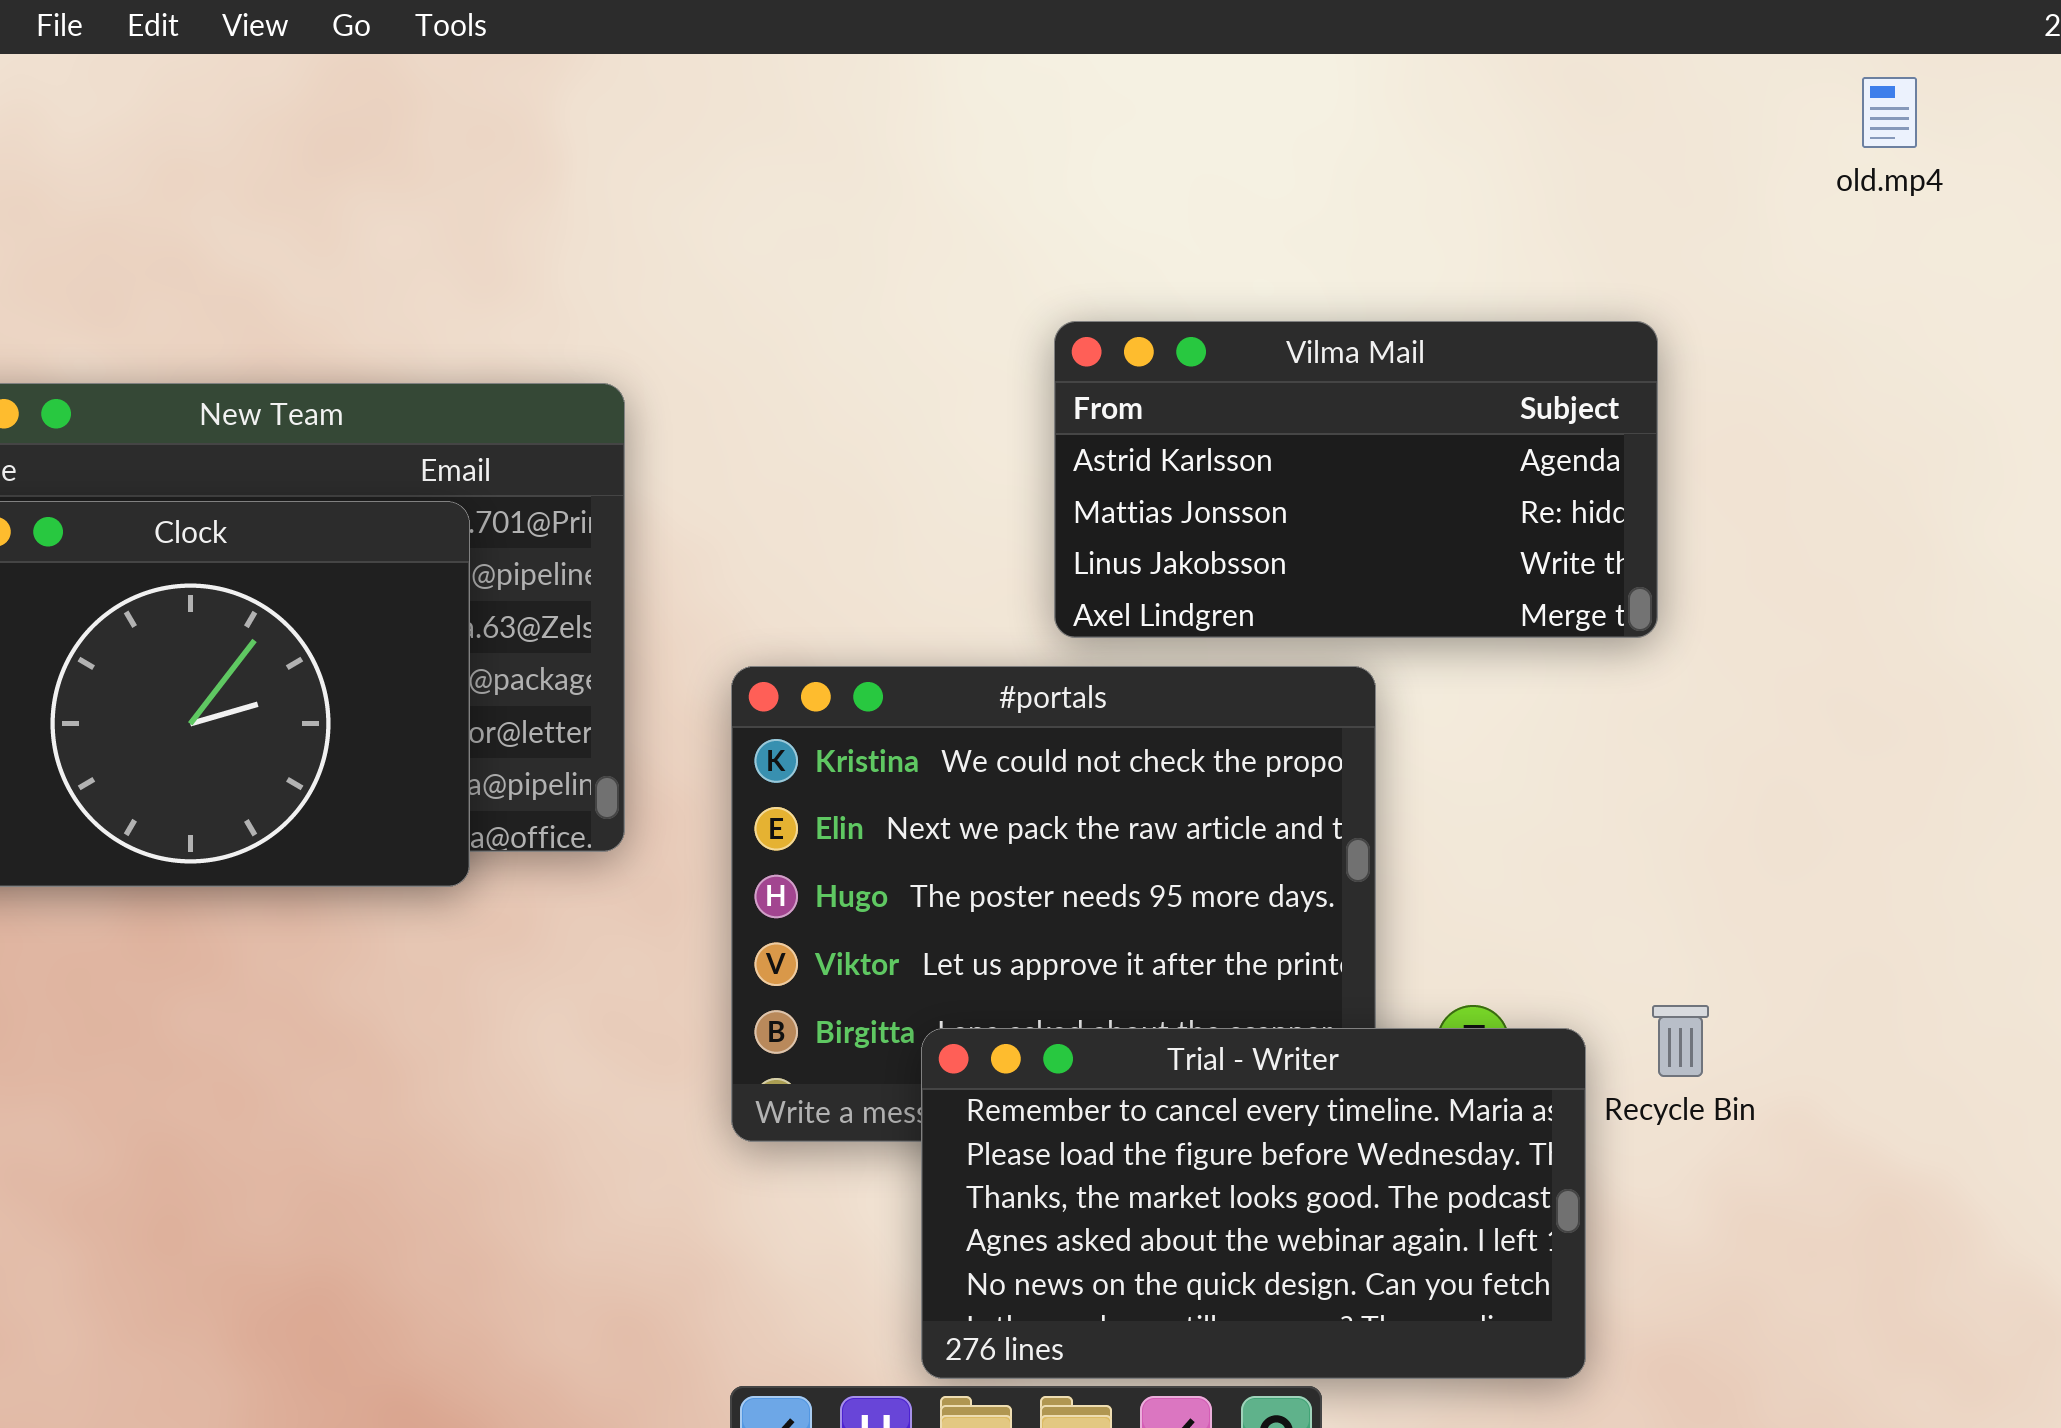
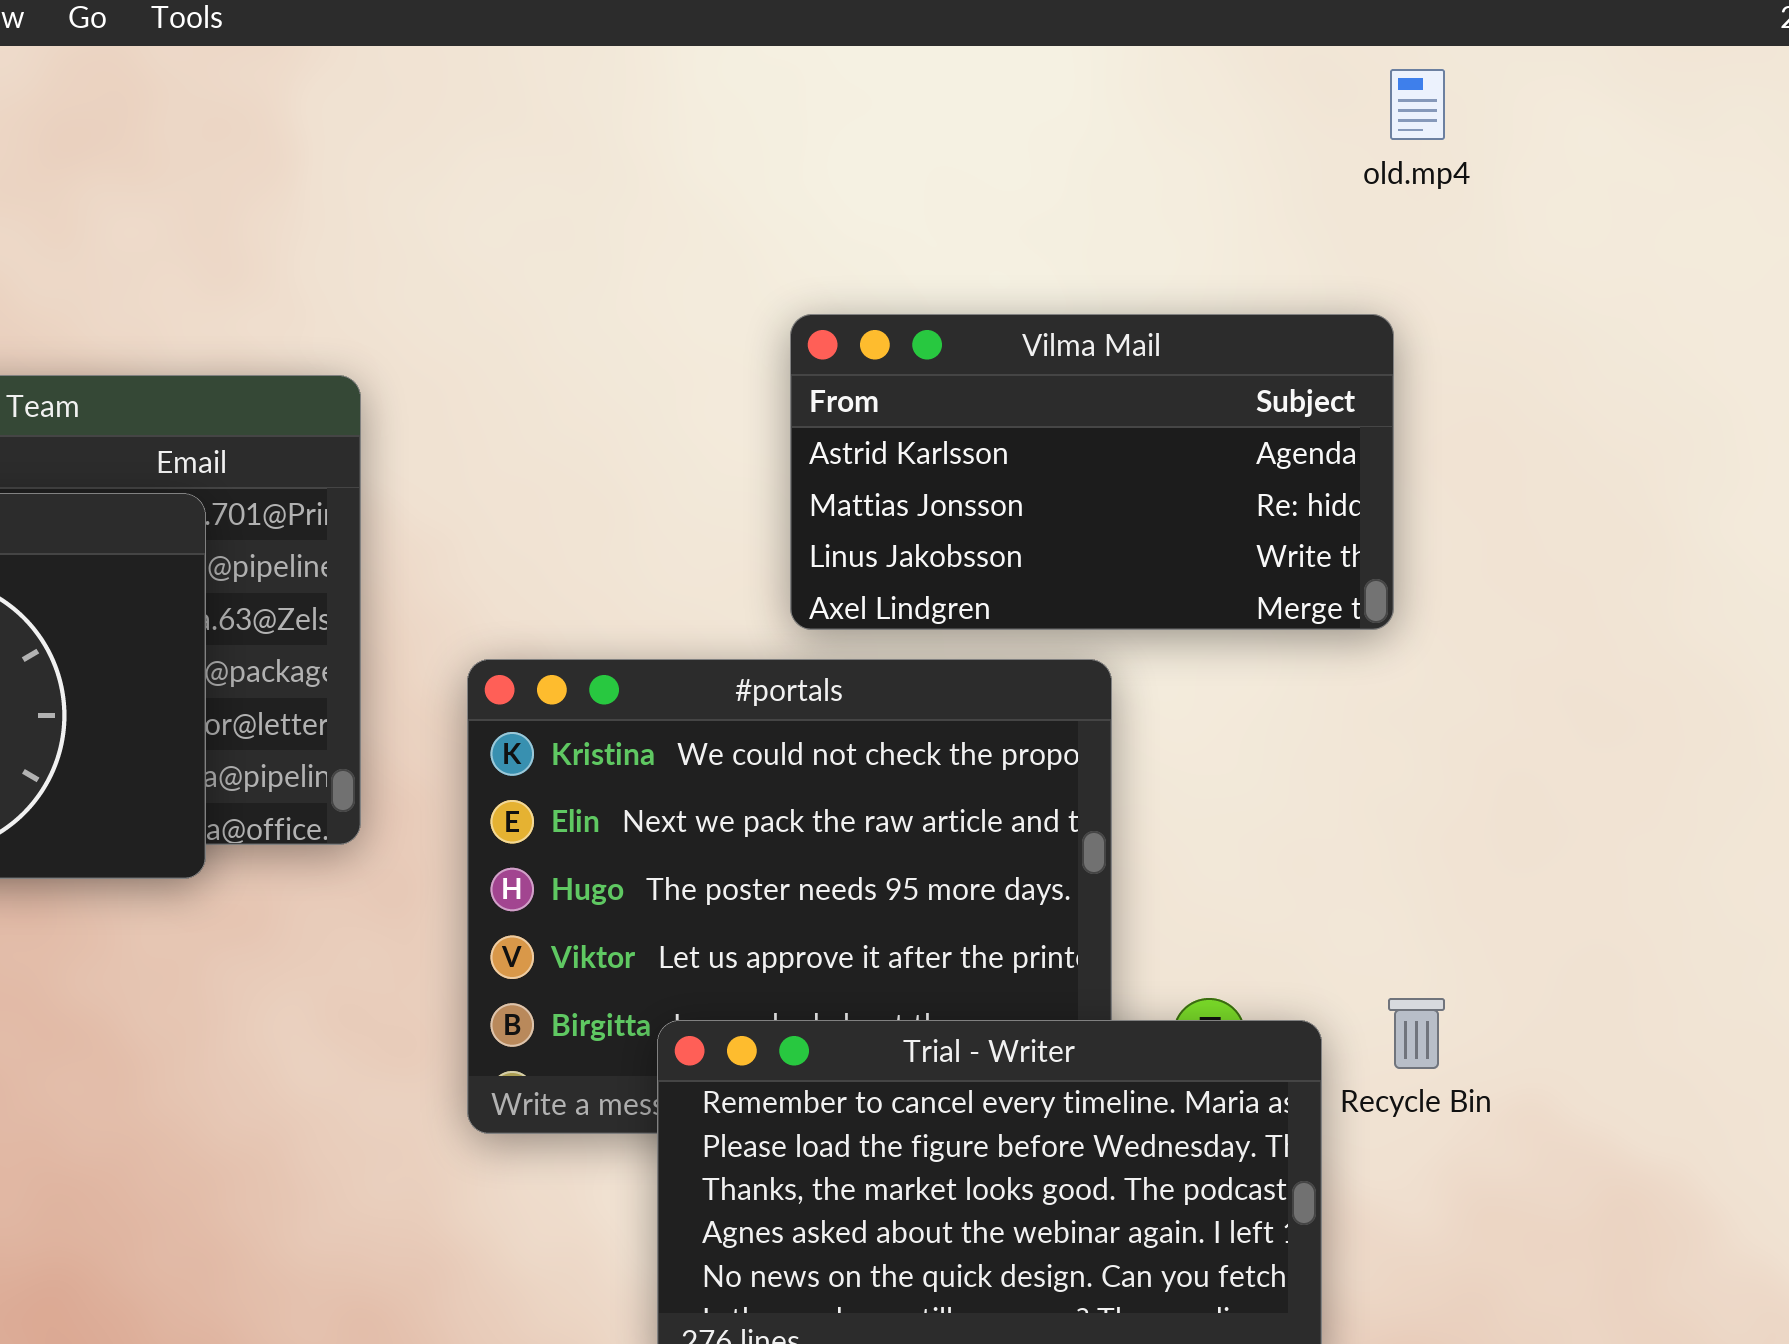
old.mp4: [1862,77,1917,148] -> [1390,69,1445,140], moved

